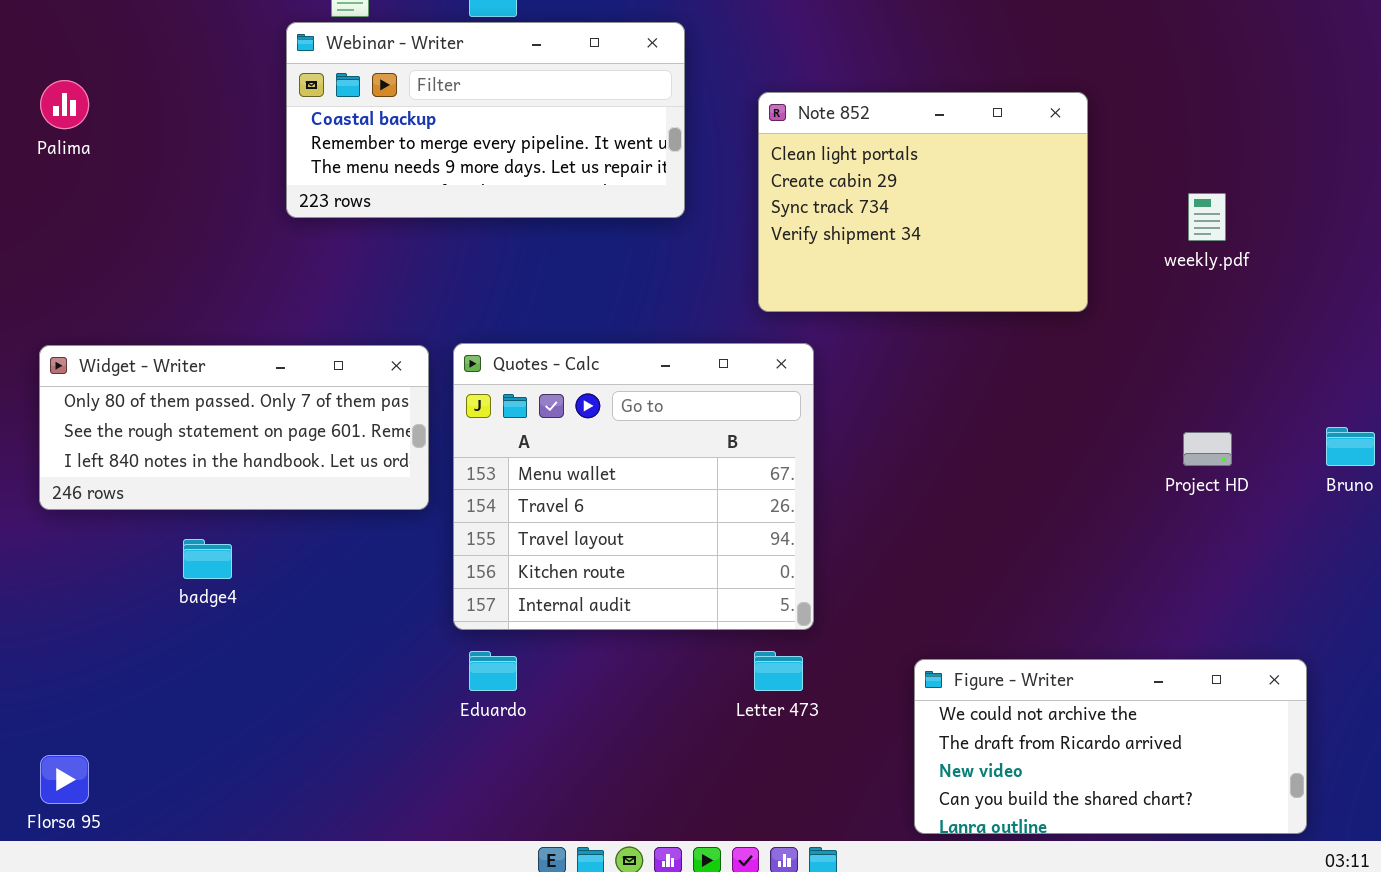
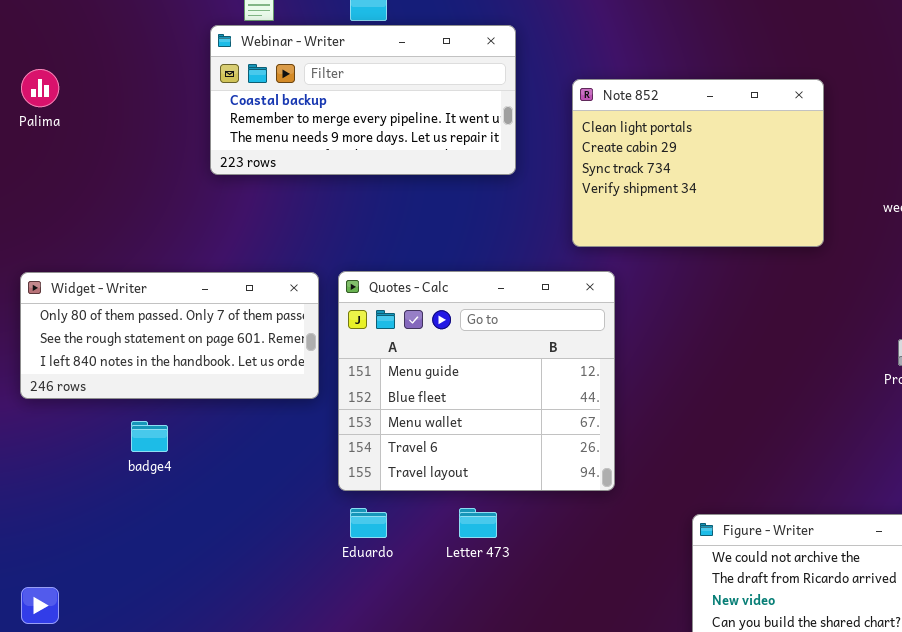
Quotes - Calc: [453,343,814,630] -> [338,271,615,491], scrolled up 2 rows
Letter 473: [754,651,803,691] -> [459,508,497,538], moved

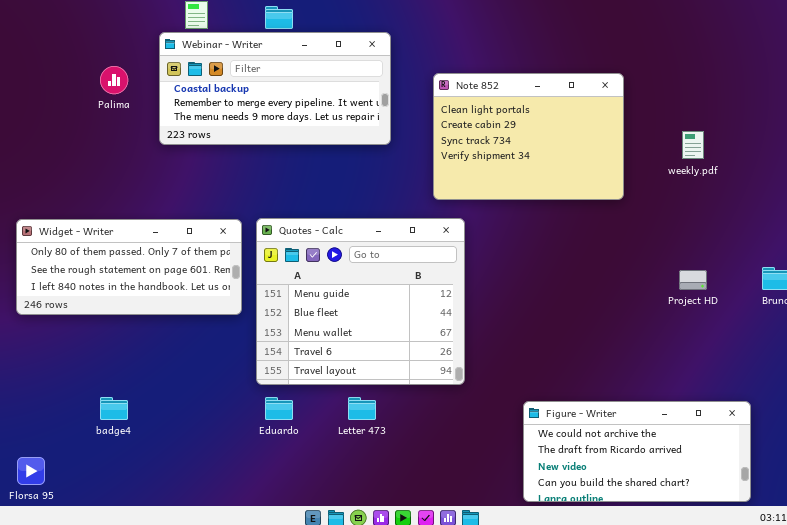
Palima: [21,69,59,107] -> [100,66,128,94], moved
badge4: [131,421,168,452] -> [100,397,128,420], moved

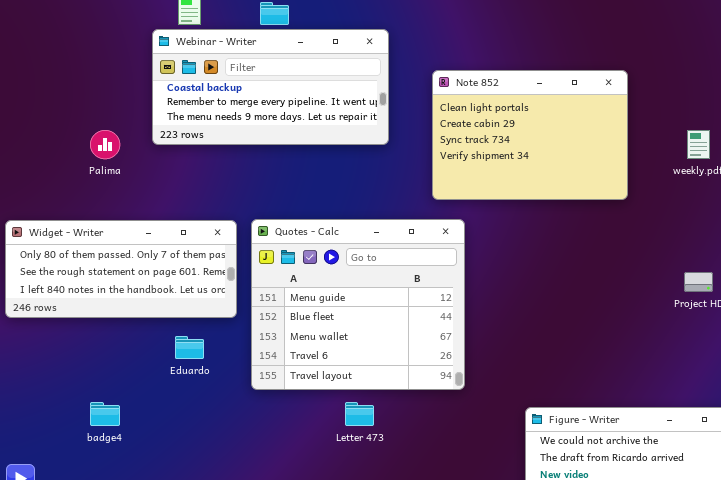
Palima: [100,66,128,94] -> [90,130,120,159], moved
Eduardo: [265,397,293,420] -> [175,336,204,359], moved

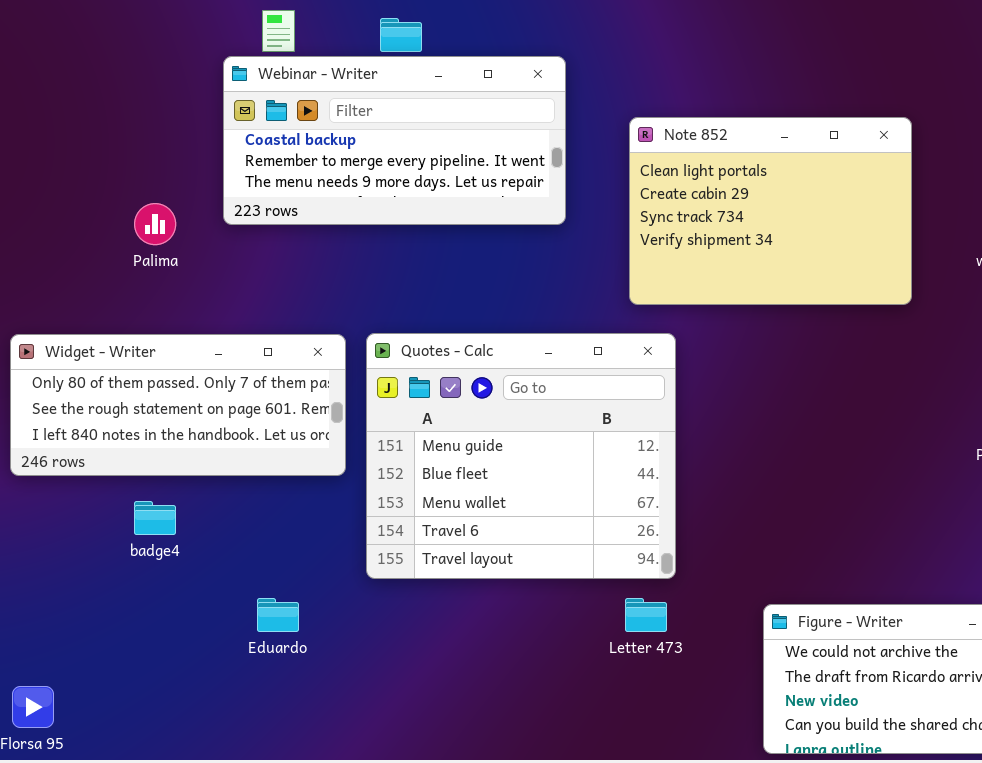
Eduardo: [175,336,204,359] -> [257,598,299,632], moved
badge4: [90,402,120,426] -> [134,501,176,535], moved
Letter 473: [345,402,374,426] -> [625,598,667,632], moved

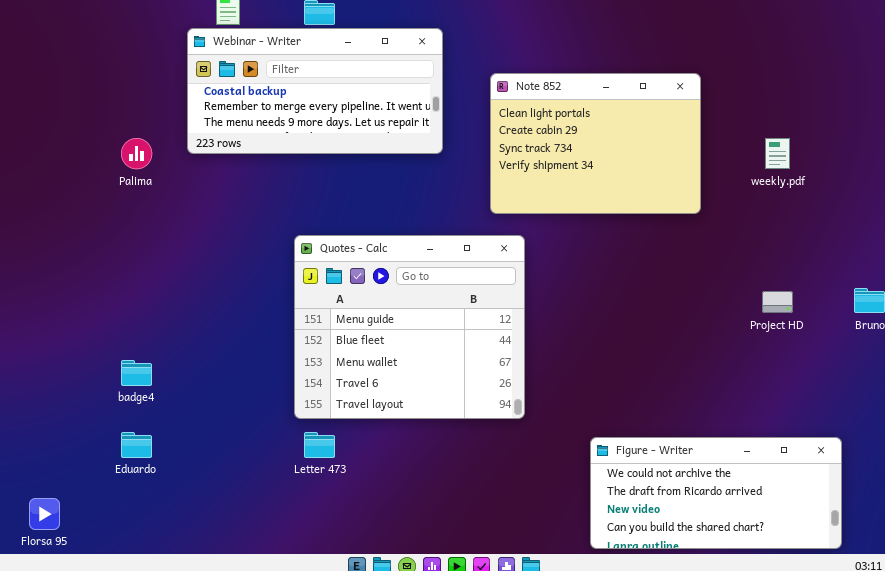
Widget - Writer: [10,334,346,476] -> none, closed
Eduardo: [257,598,299,632] -> [121,432,152,458], moved
Letter 473: [625,598,667,632] -> [304,432,335,458], moved

